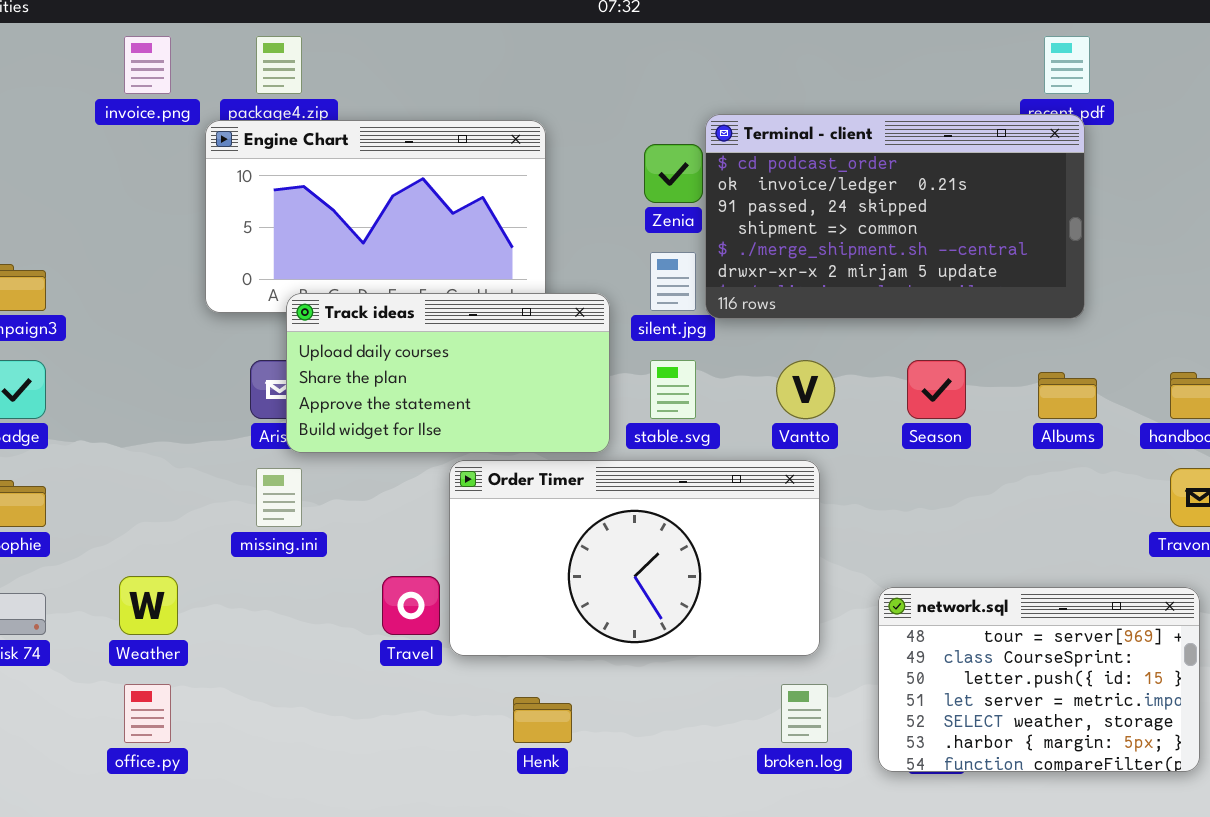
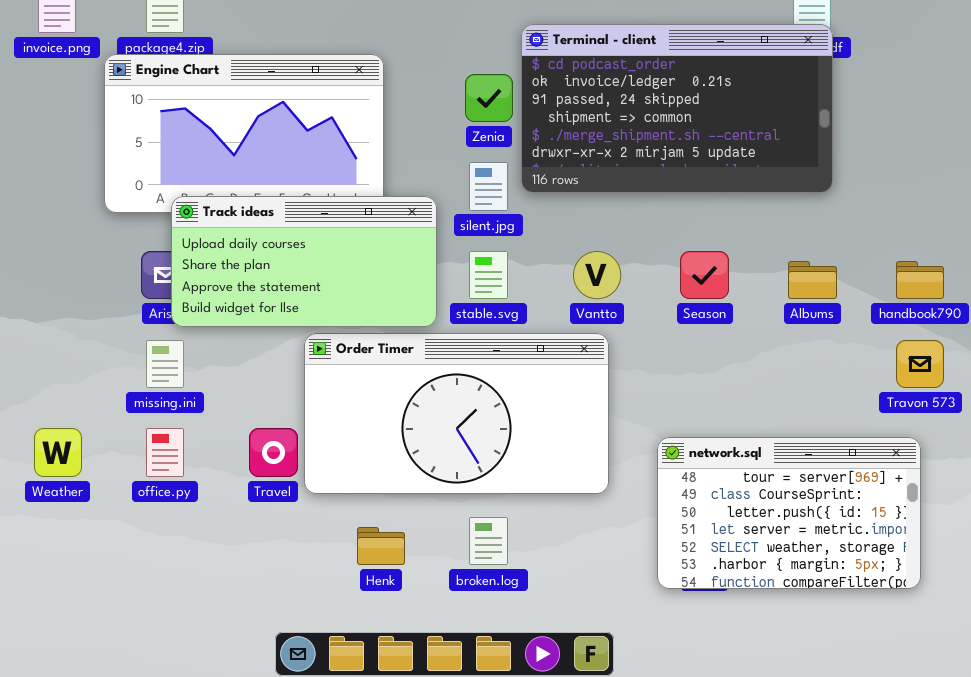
Terminal - client: [705,114,1085,319] -> [521,24,833,193], moved
office.py: [124,684,171,743] -> [146,428,184,477], moved
broken.log: [781,684,828,743] -> [469,517,508,565], moved

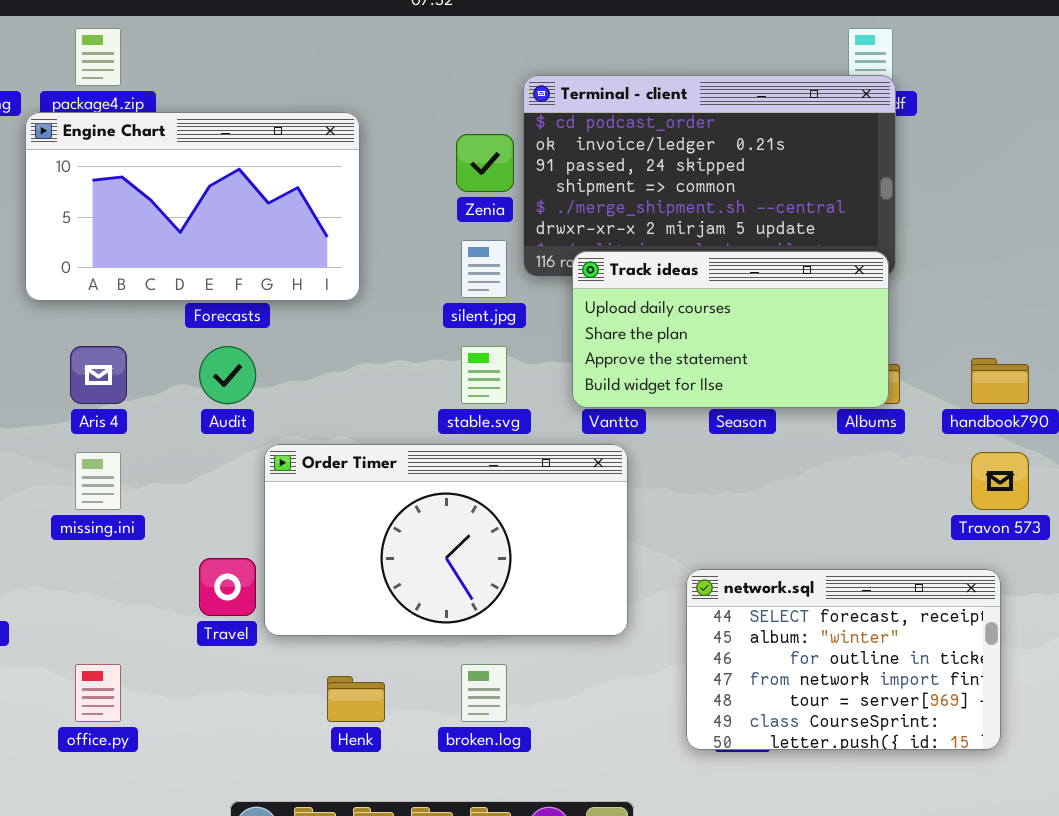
Track ideas: [171,196,437,327] -> [572,251,889,408], moved
office.py: [146,428,184,477] -> [75,664,121,722], moved
network.sql: [657,437,921,589] -> [686,569,1001,750], scrolled up 4 rows

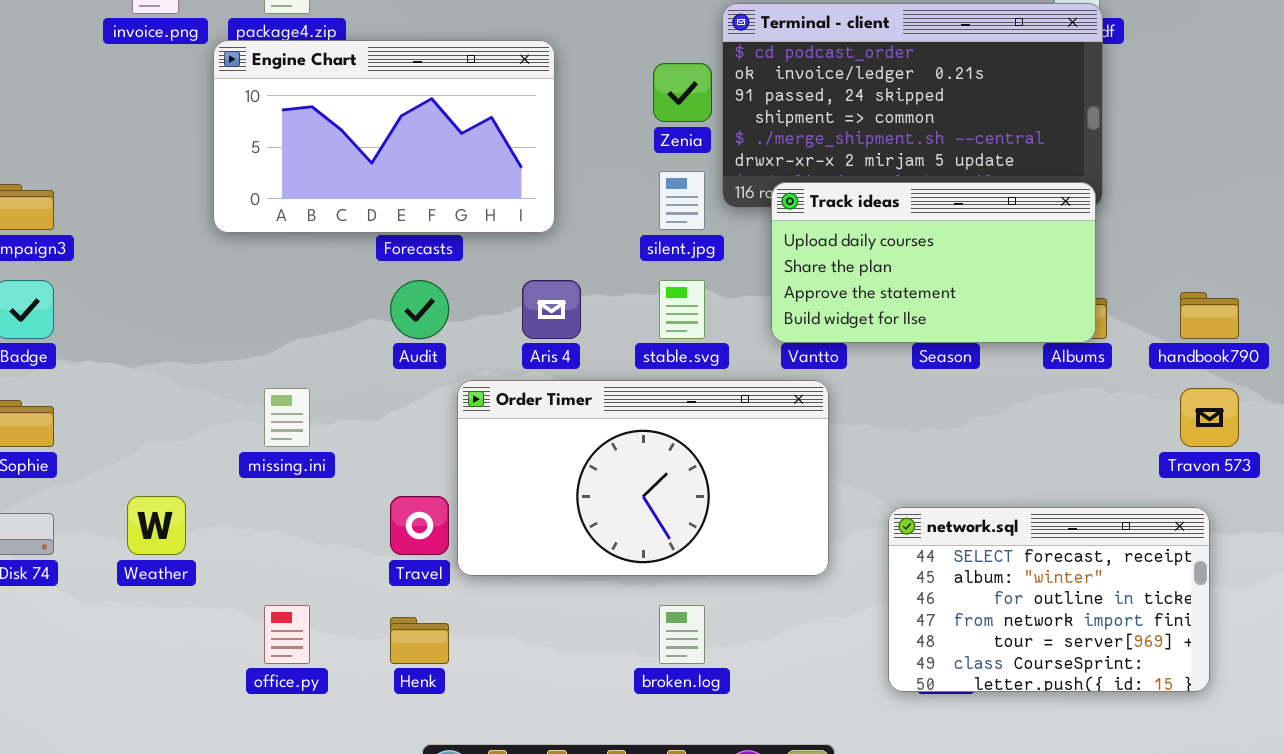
Aris 4: [70,346,127,404] -> [522,280,581,339], moved
Henk: [327,676,385,722] -> [390,617,449,664], moved

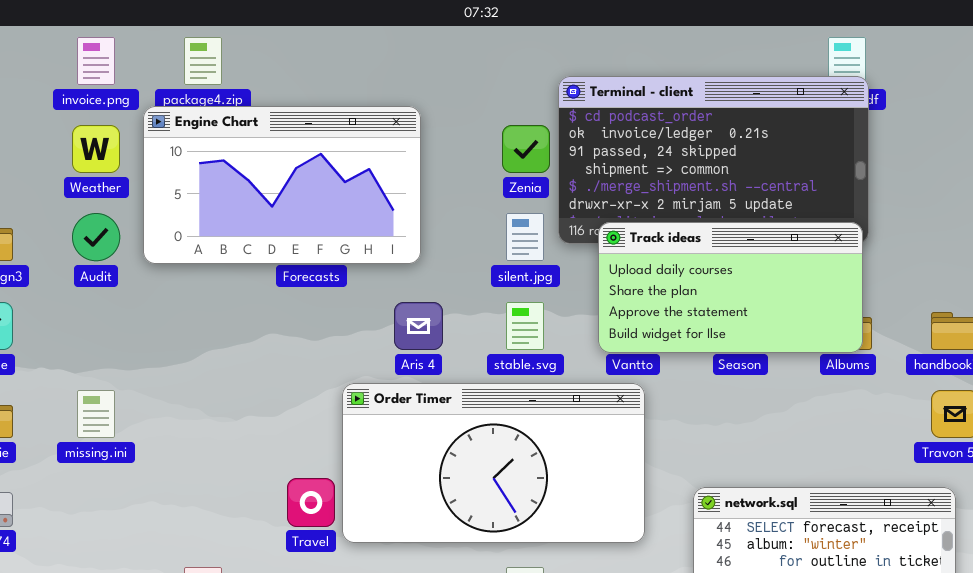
Audit: [390,280,449,339] -> [72,213,120,261], moved
missing.ini: [264,388,310,447] -> [77,390,115,438], moved
Weather: [127,496,186,555] -> [72,125,120,173], moved

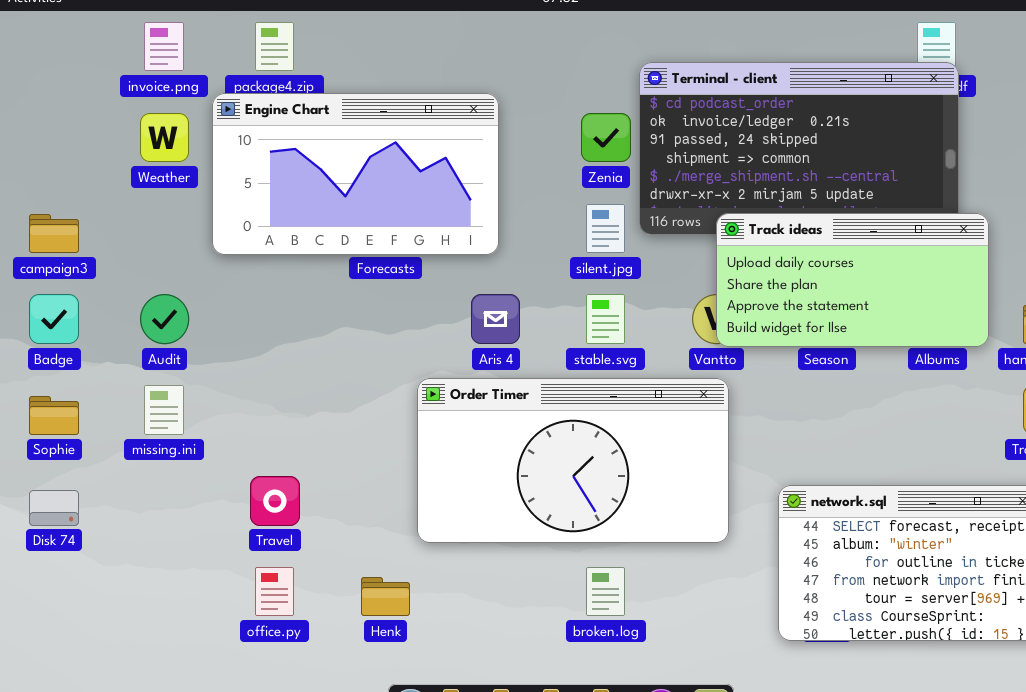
Audit: [72,213,120,261] -> [140,294,189,344], moved
Track ideas: [598,222,863,353] -> [716,213,989,347], moved
Travel: [287,478,335,527] -> [250,476,300,526], moved

